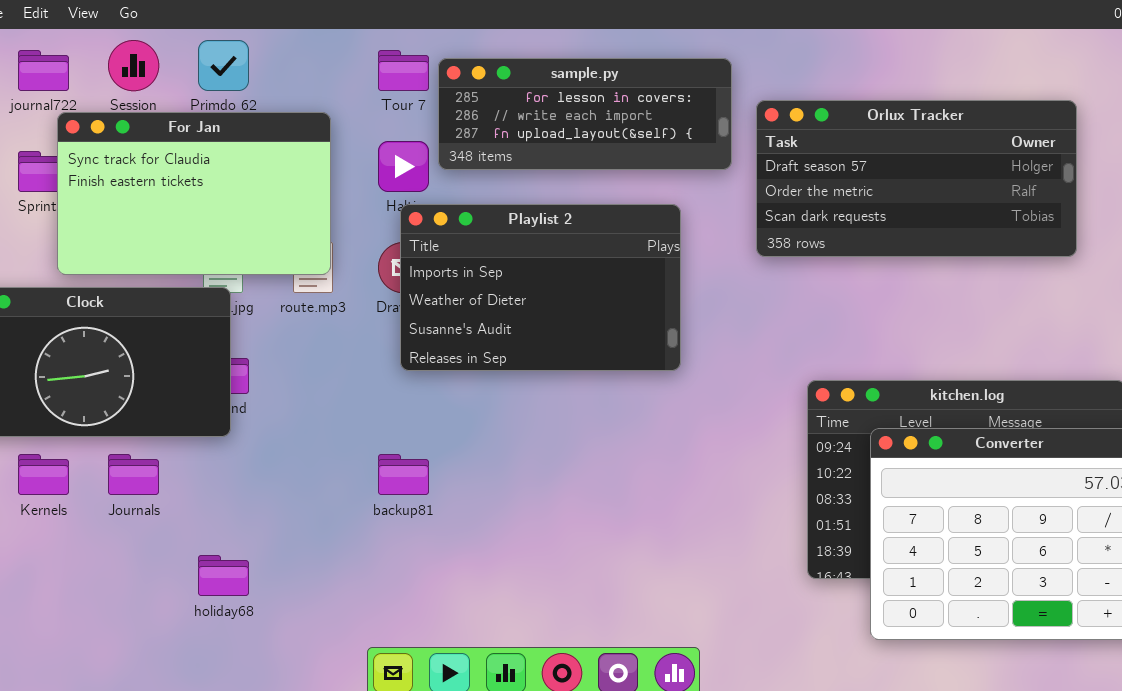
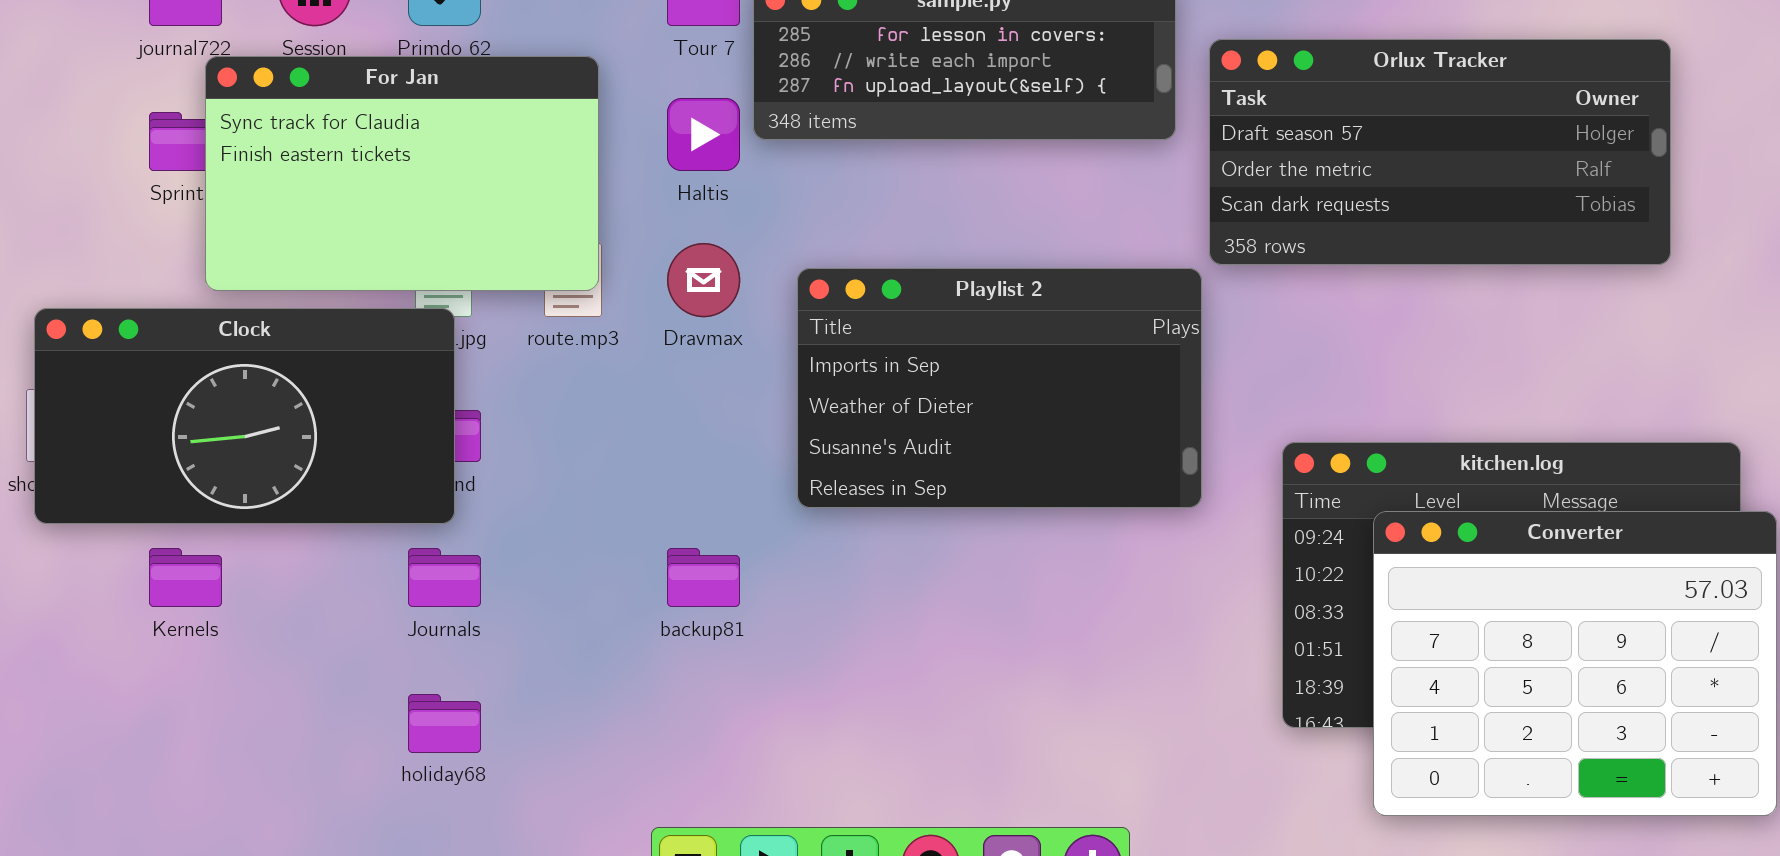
Playlist 2: [400,204,681,371] -> [797,268,1202,508], moved
Journals: [108,454,159,495] -> [408,548,481,607], moved

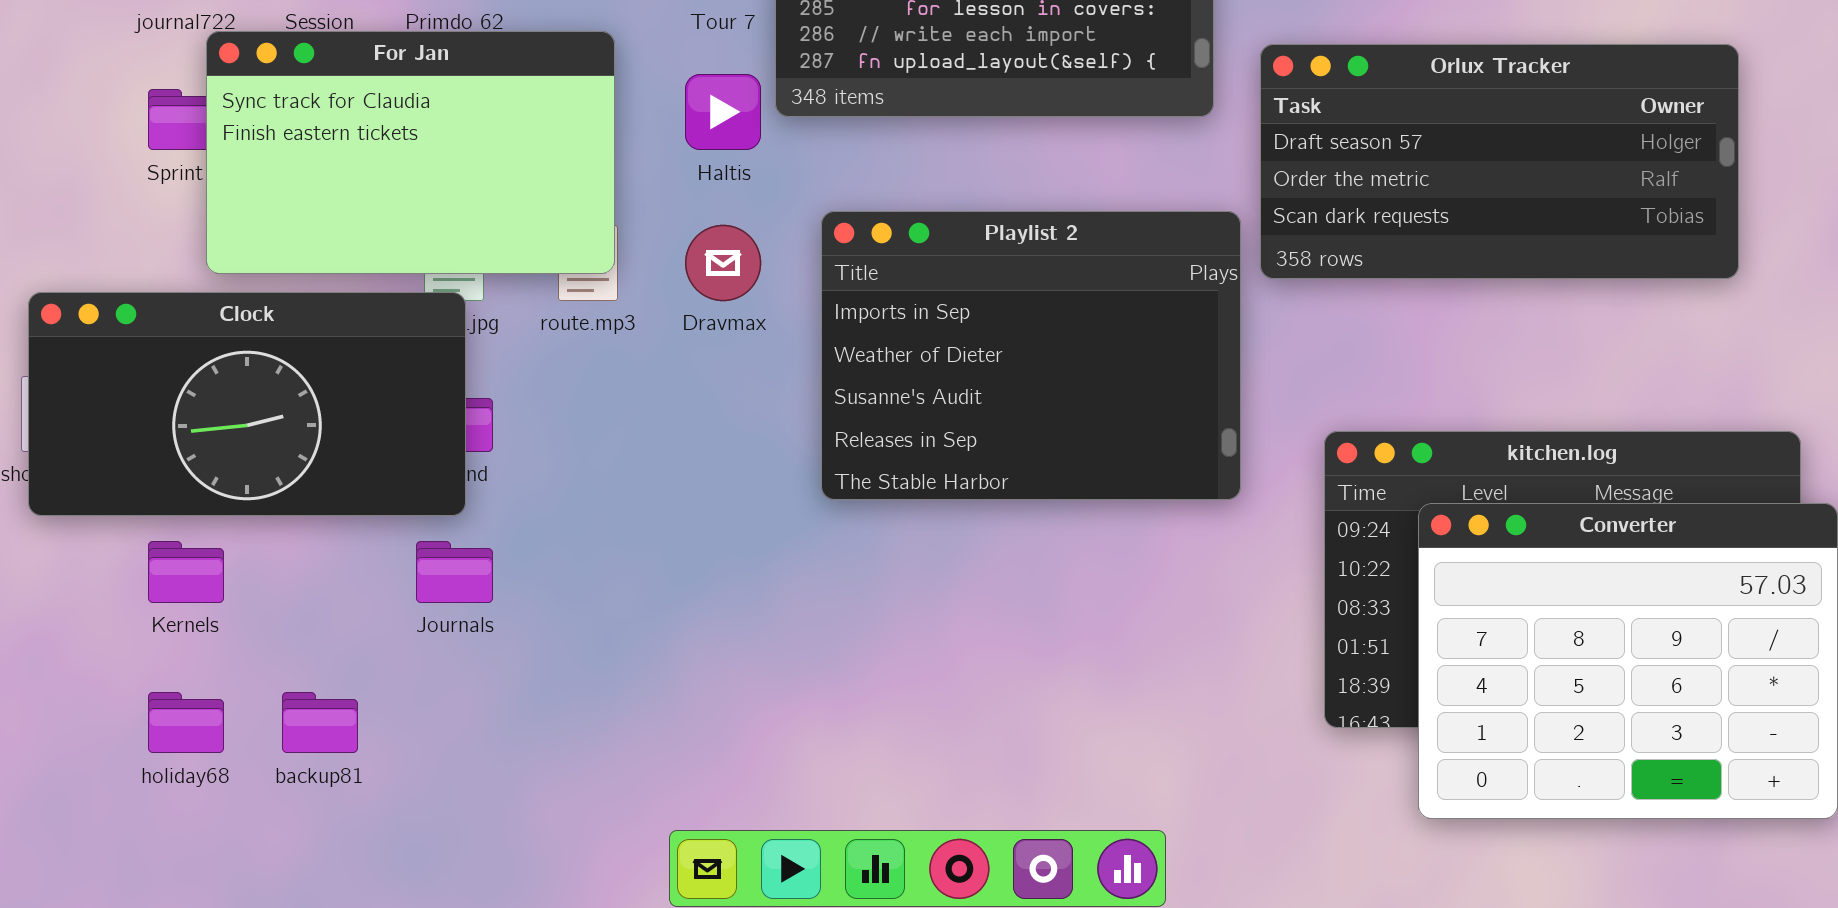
Orlux Tracker: [1209,39,1671,265] -> [1260,44,1739,279], moved
Playlist 2: [797,268,1202,508] -> [821,211,1241,500], resized
backup81: [667,548,740,607] -> [282,692,358,753], moved
holiday68: [408,694,481,753] -> [148,692,224,753], moved

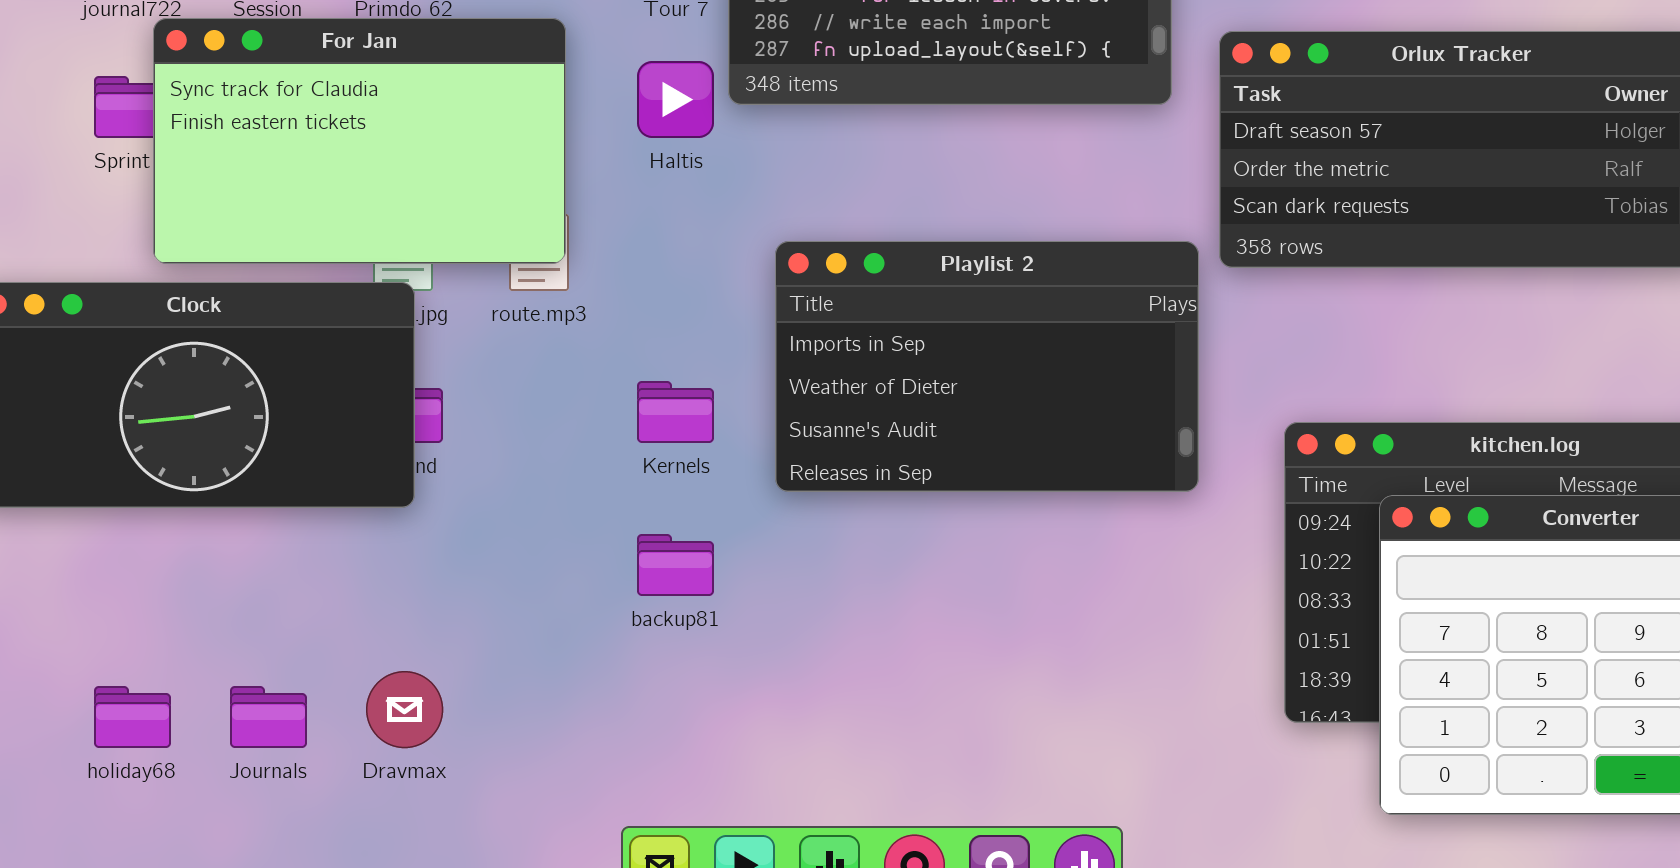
Playlist 2: [821,211,1241,500] -> [775,241,1199,492], resized
Dravmax: [685,225,761,301] -> [366,671,443,748], moved
Kernels: [148,541,224,603] -> [637,381,714,443], moved
Journals: [416,541,493,603] -> [230,686,307,748], moved
backup81: [282,692,358,753] -> [637,534,714,596], moved

